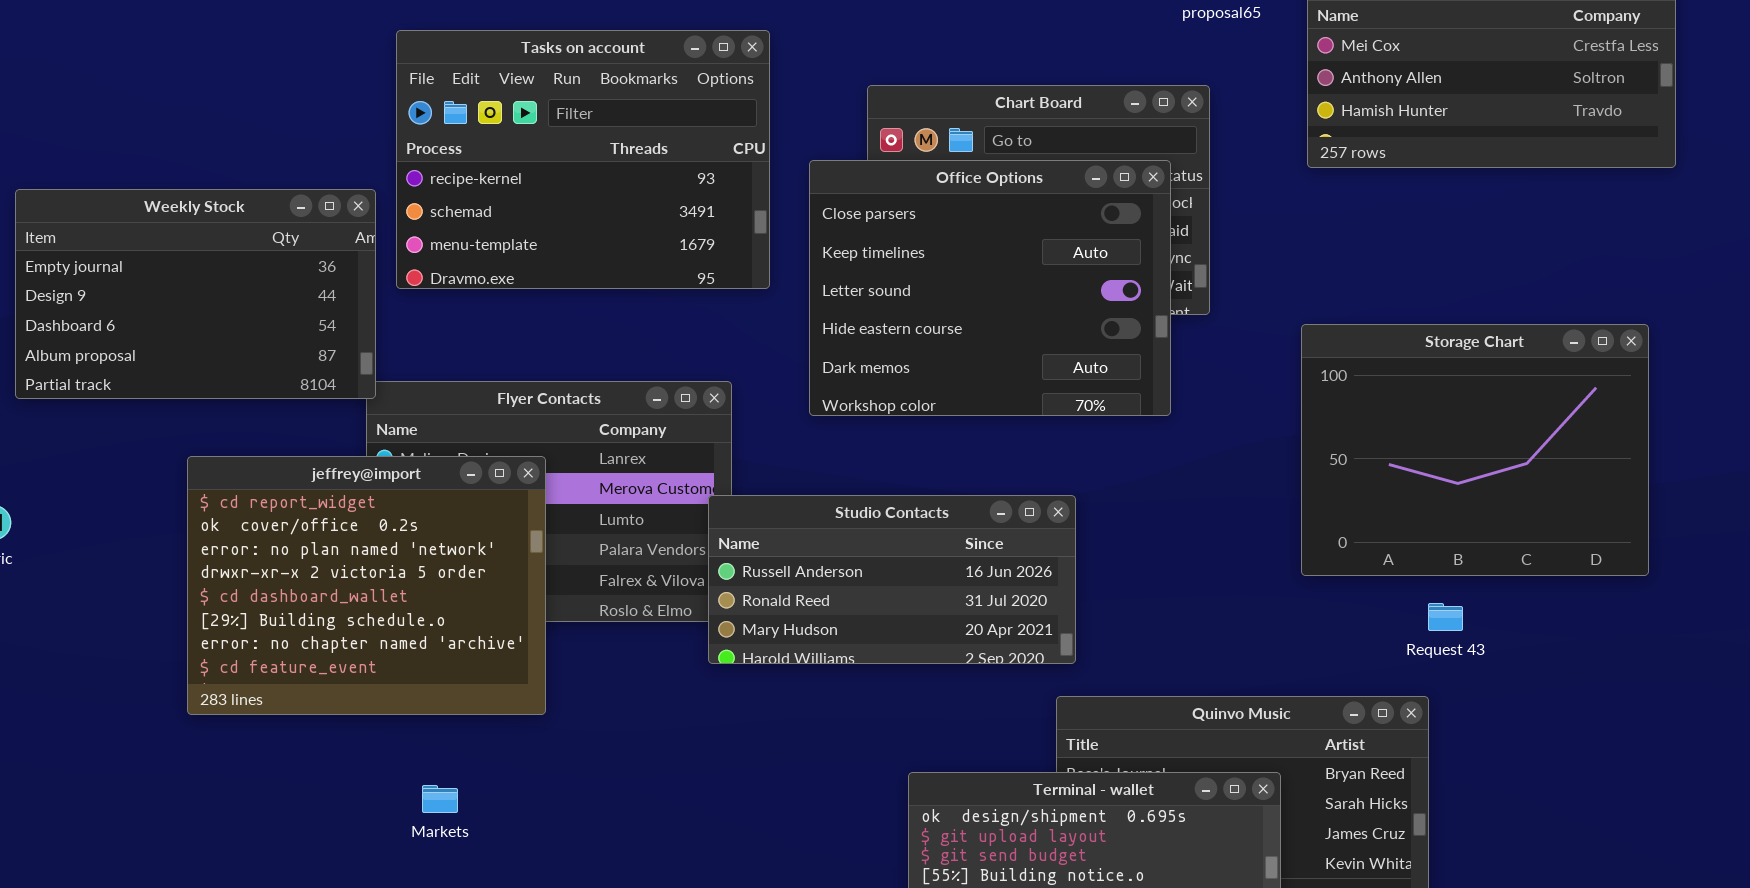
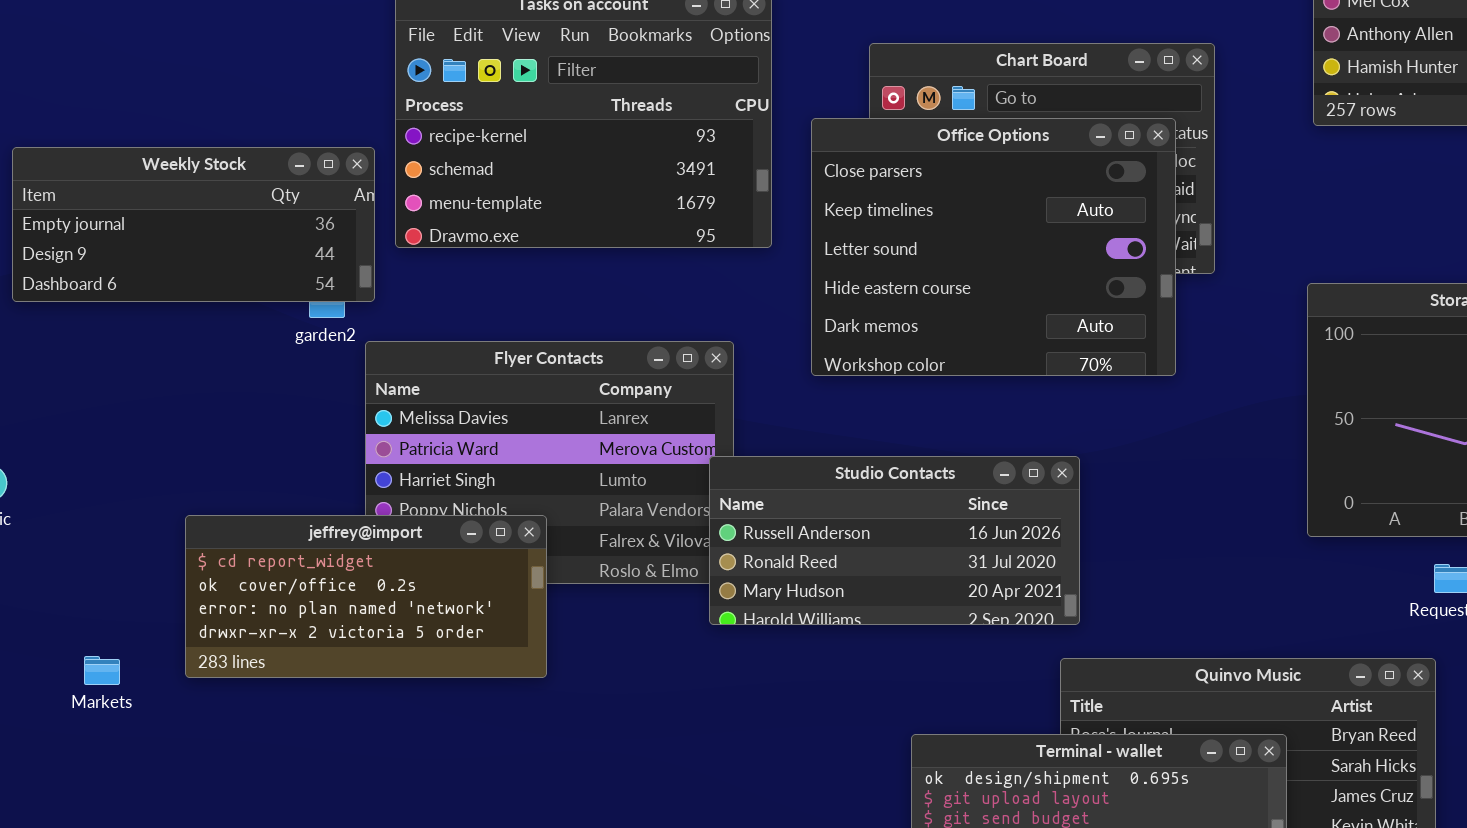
Weekly Stock: [15,189,376,399] -> [12,147,375,302], resized
jeffrey@import: [187,456,546,715] -> [185,515,547,678], resized
Markets: [422,785,458,813] -> [84,656,120,685], moved

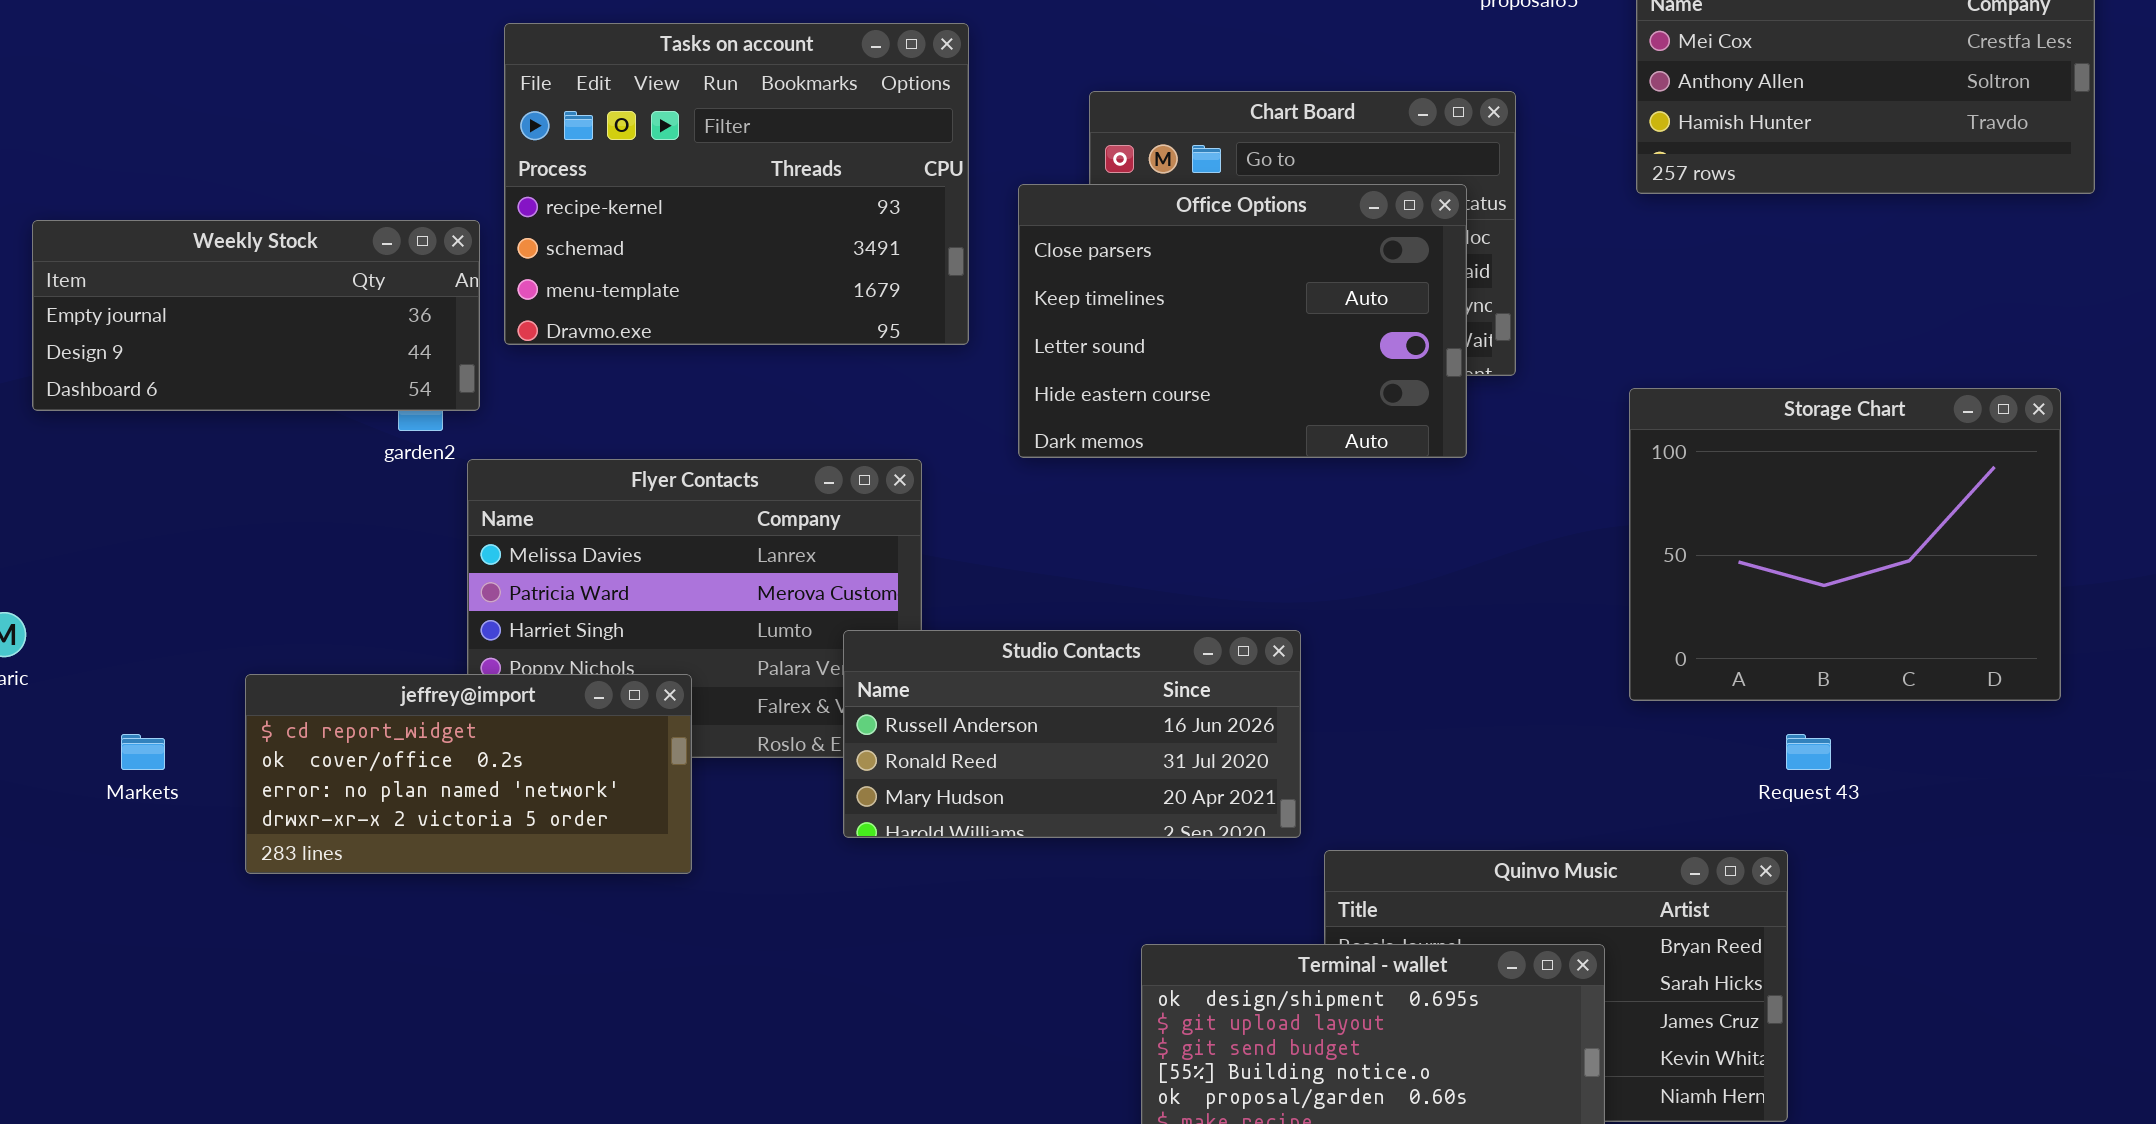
Office Options: [811,118,1176,376] -> [1018,184,1467,458], resized
Studio Contacts: [709,456,1080,625] -> [843,630,1301,838], moved
Markets: [84,656,120,685] -> [121,734,165,770], moved

